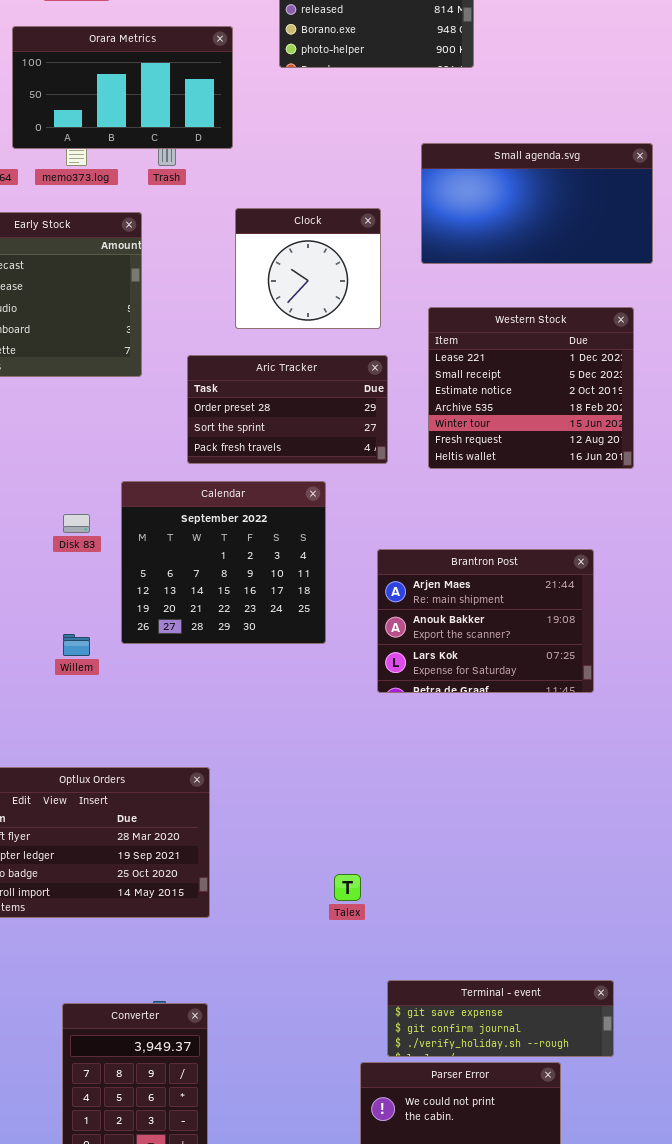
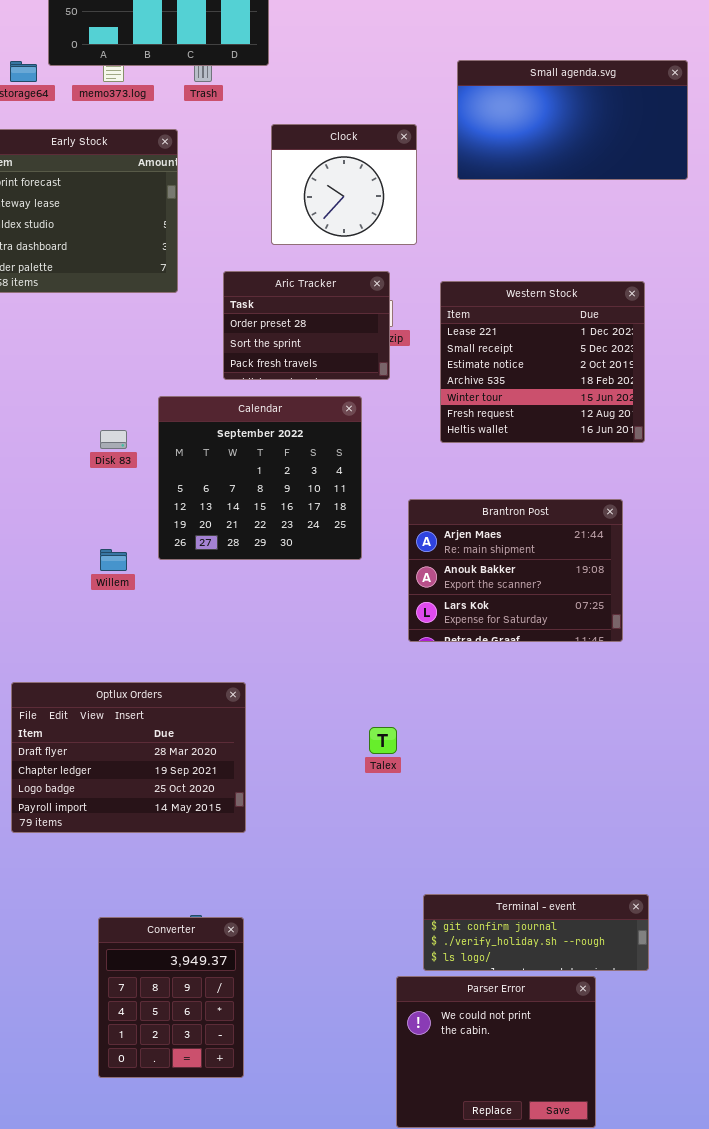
Western Stock: [428,307,634,469] -> [440,281,645,443], moved
Aric Tracker: [187,355,388,464] -> [223,271,390,380], resized
Brantron Post: [377,549,594,693] -> [408,499,623,642], moved
Talex: [334,874,361,901] -> [369,727,397,754], moved
Terminal - event: [387,980,614,1057] -> [423,894,649,971], scrolled down 1 row

